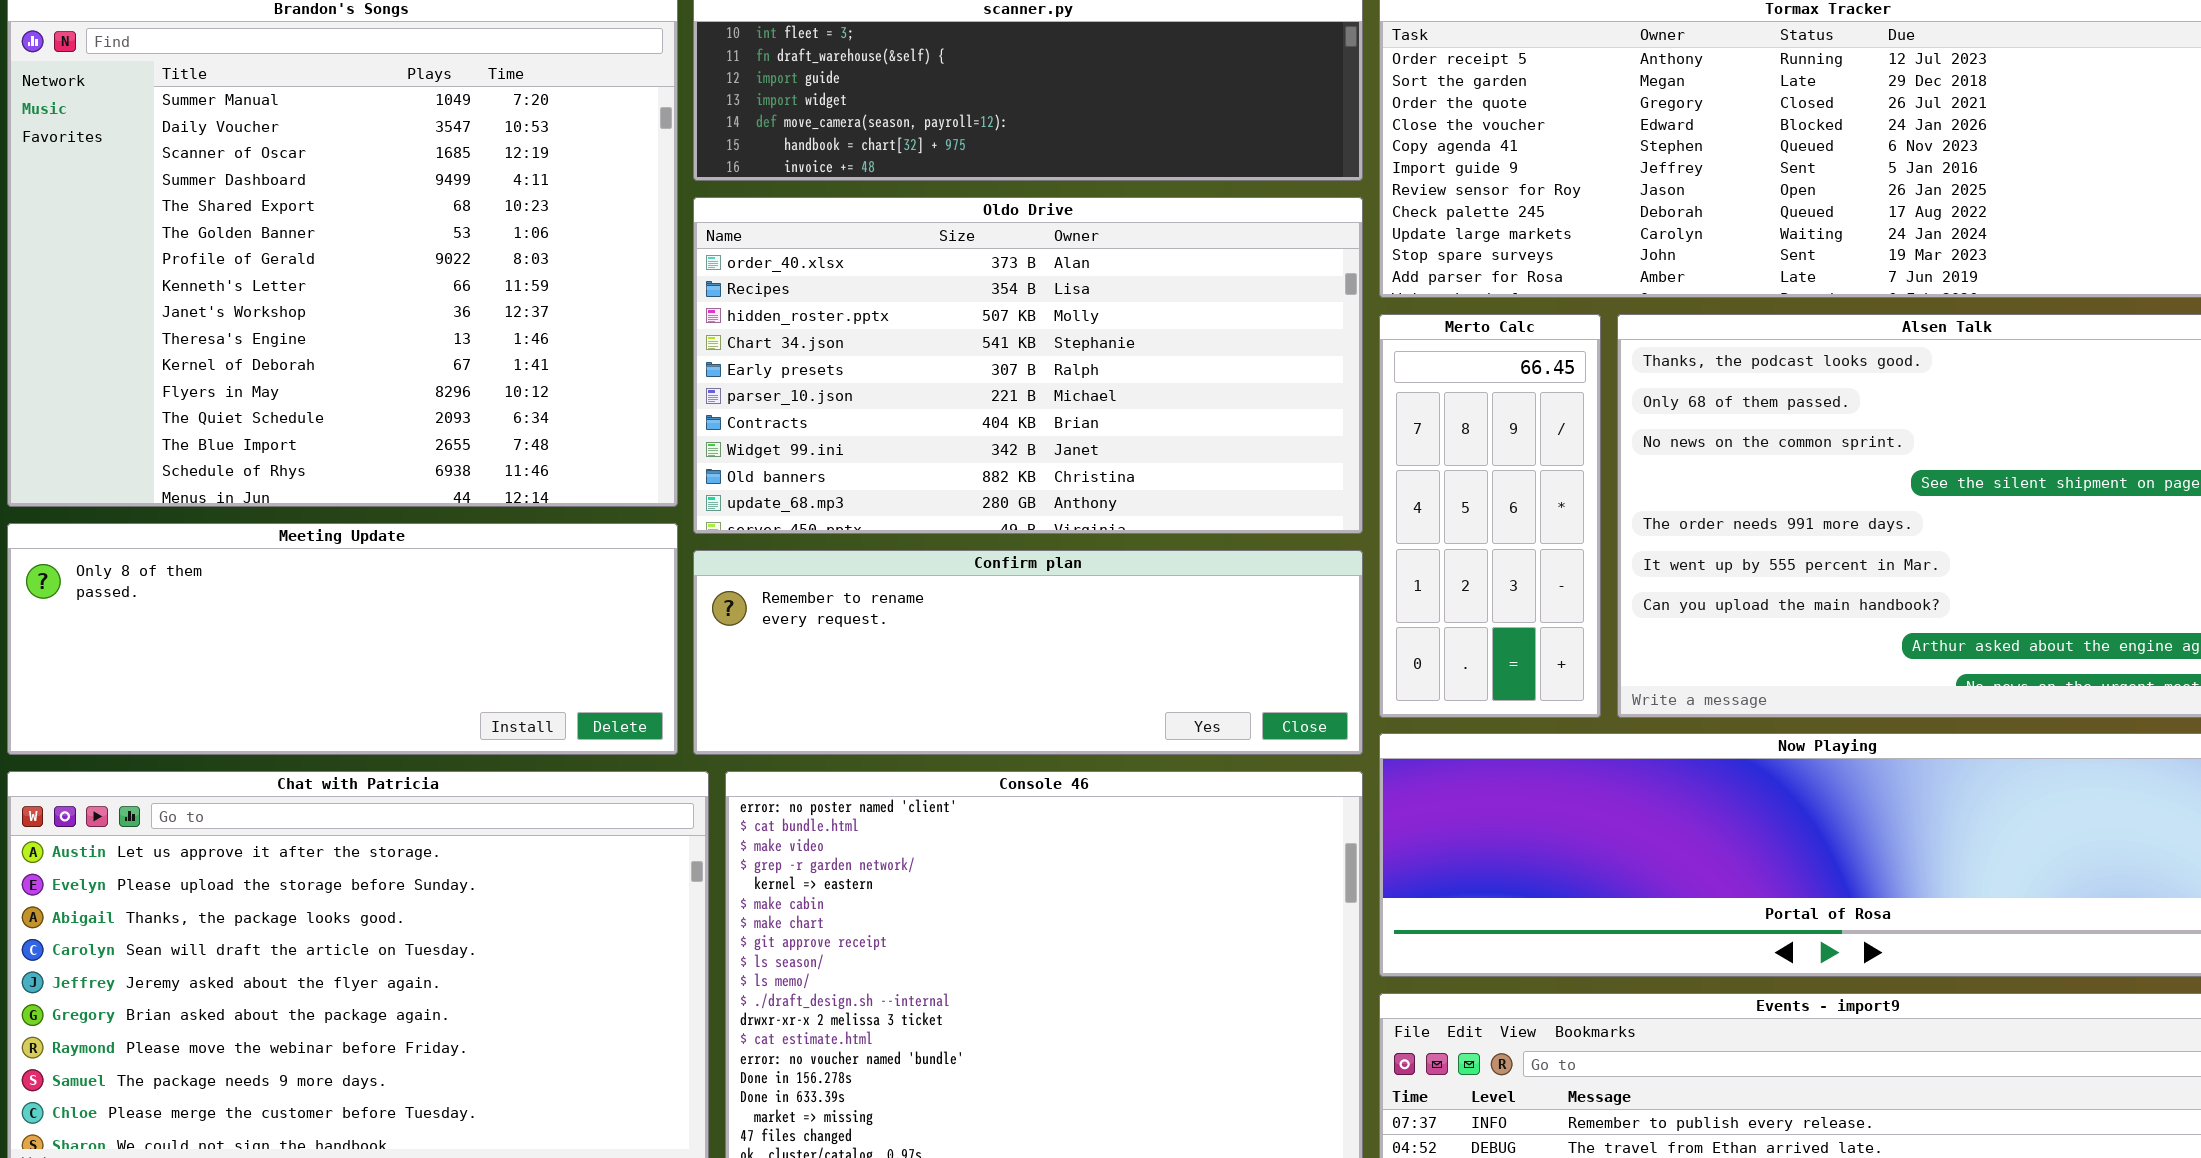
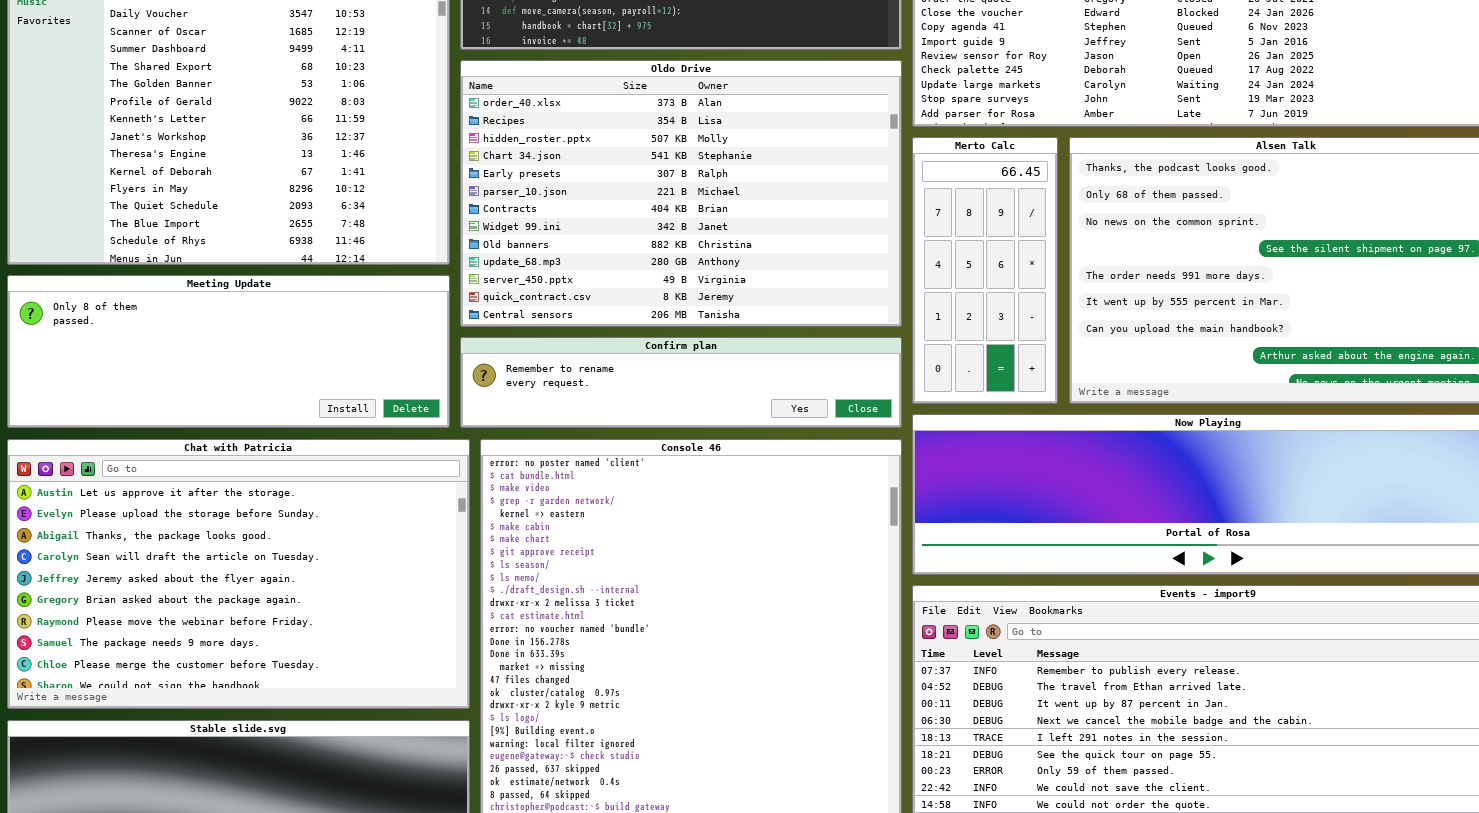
Oldo Drive: [693,197,1363,534] -> [460,60,902,327], resized
Confirm plan: [693,550,1363,755] -> [460,337,902,428], resized

